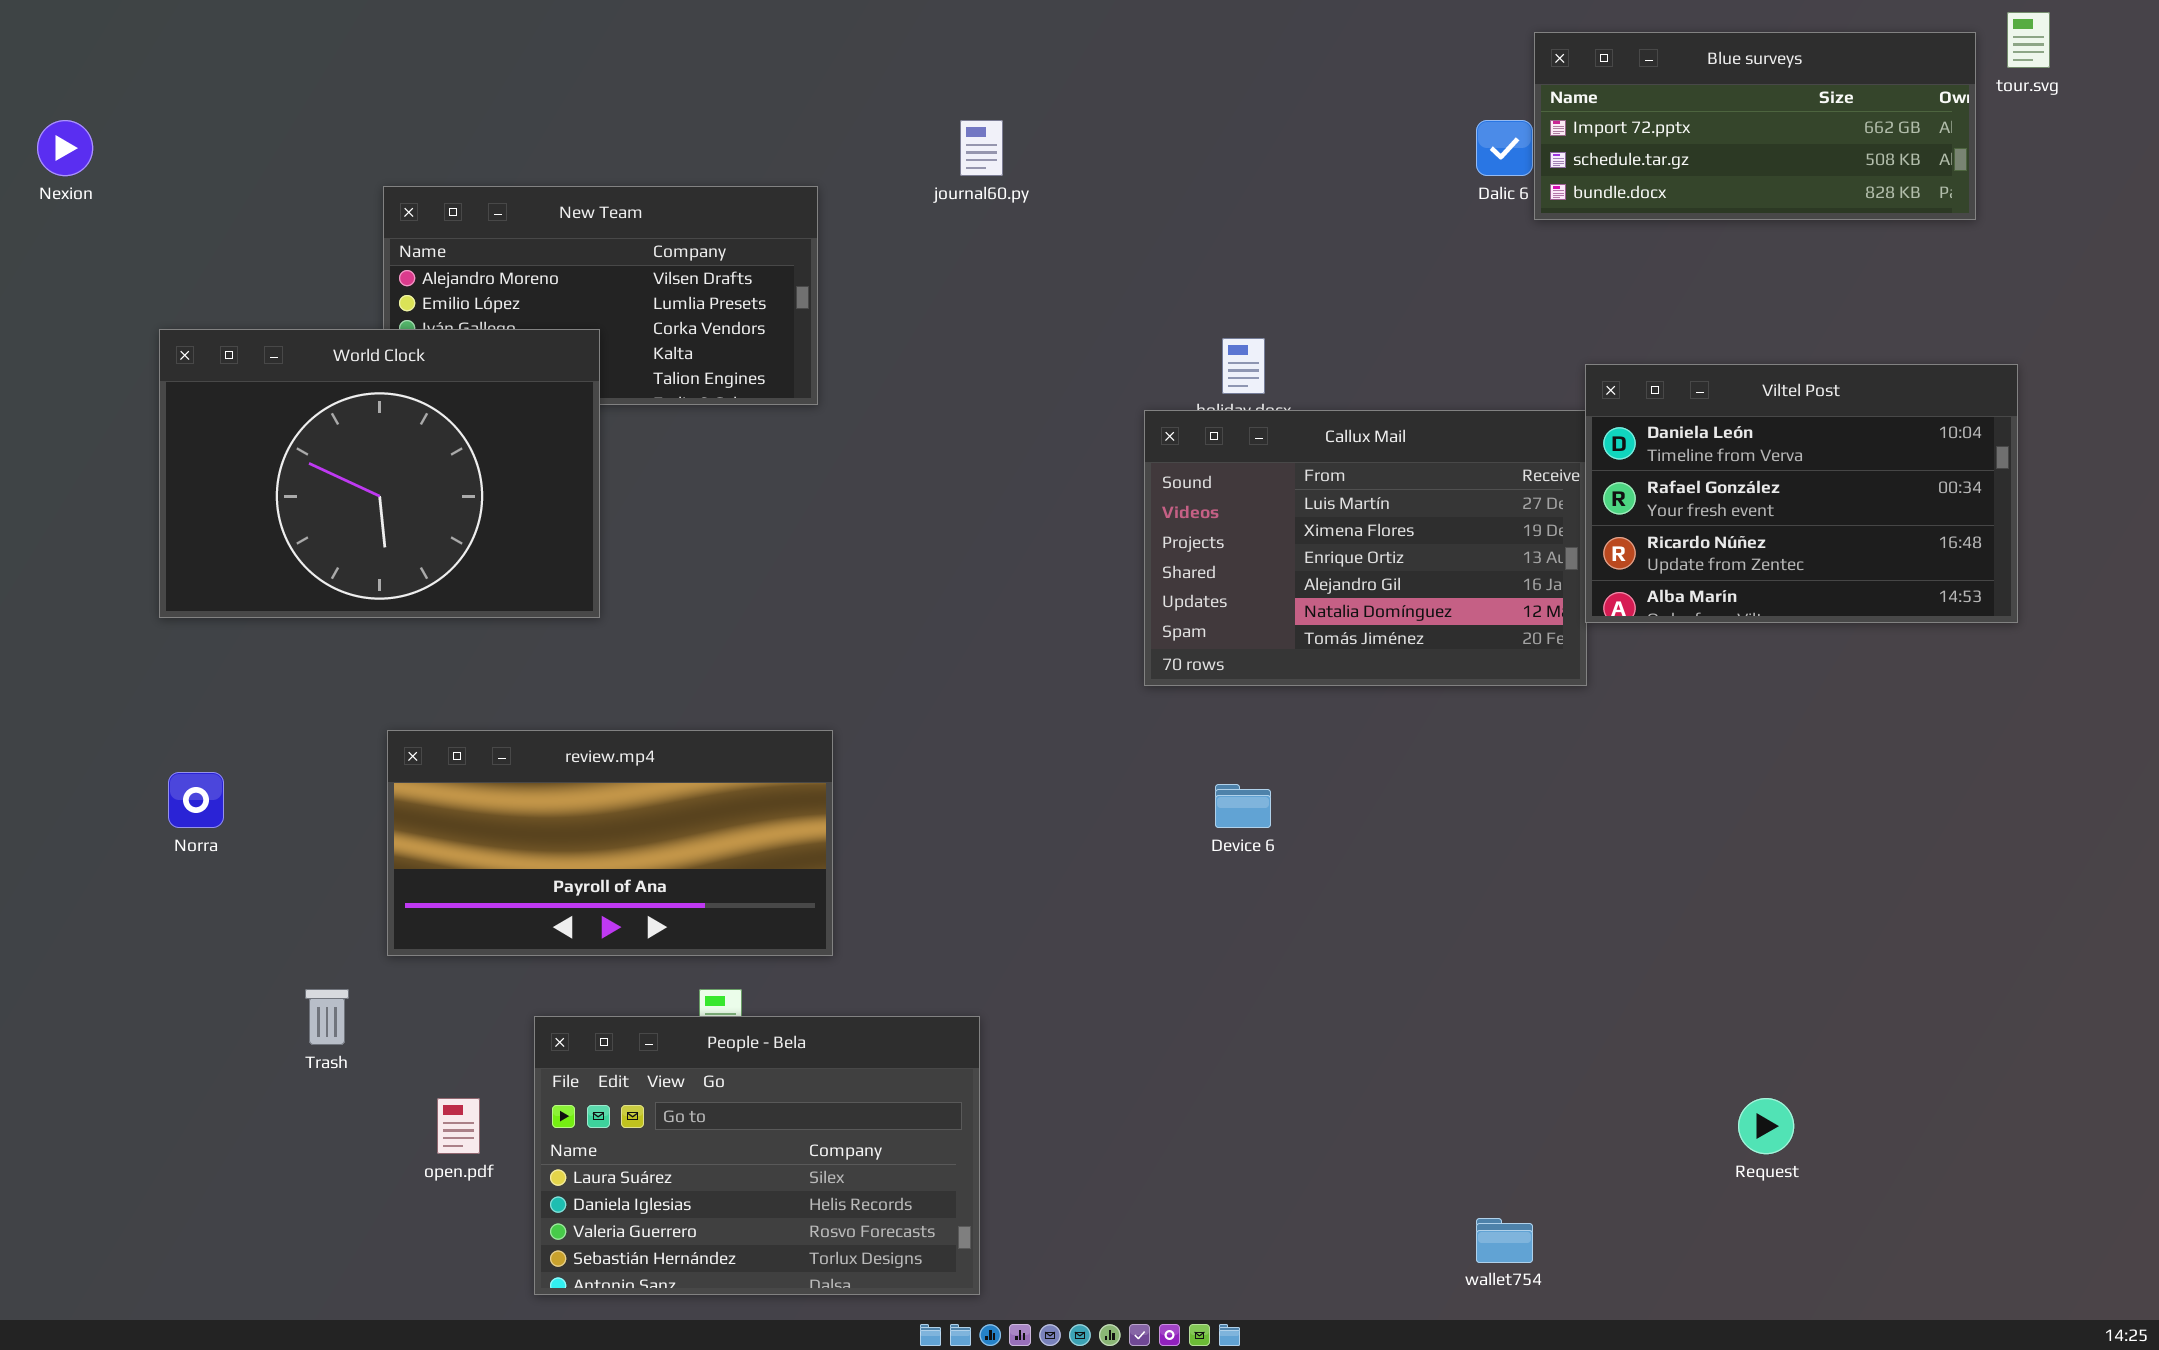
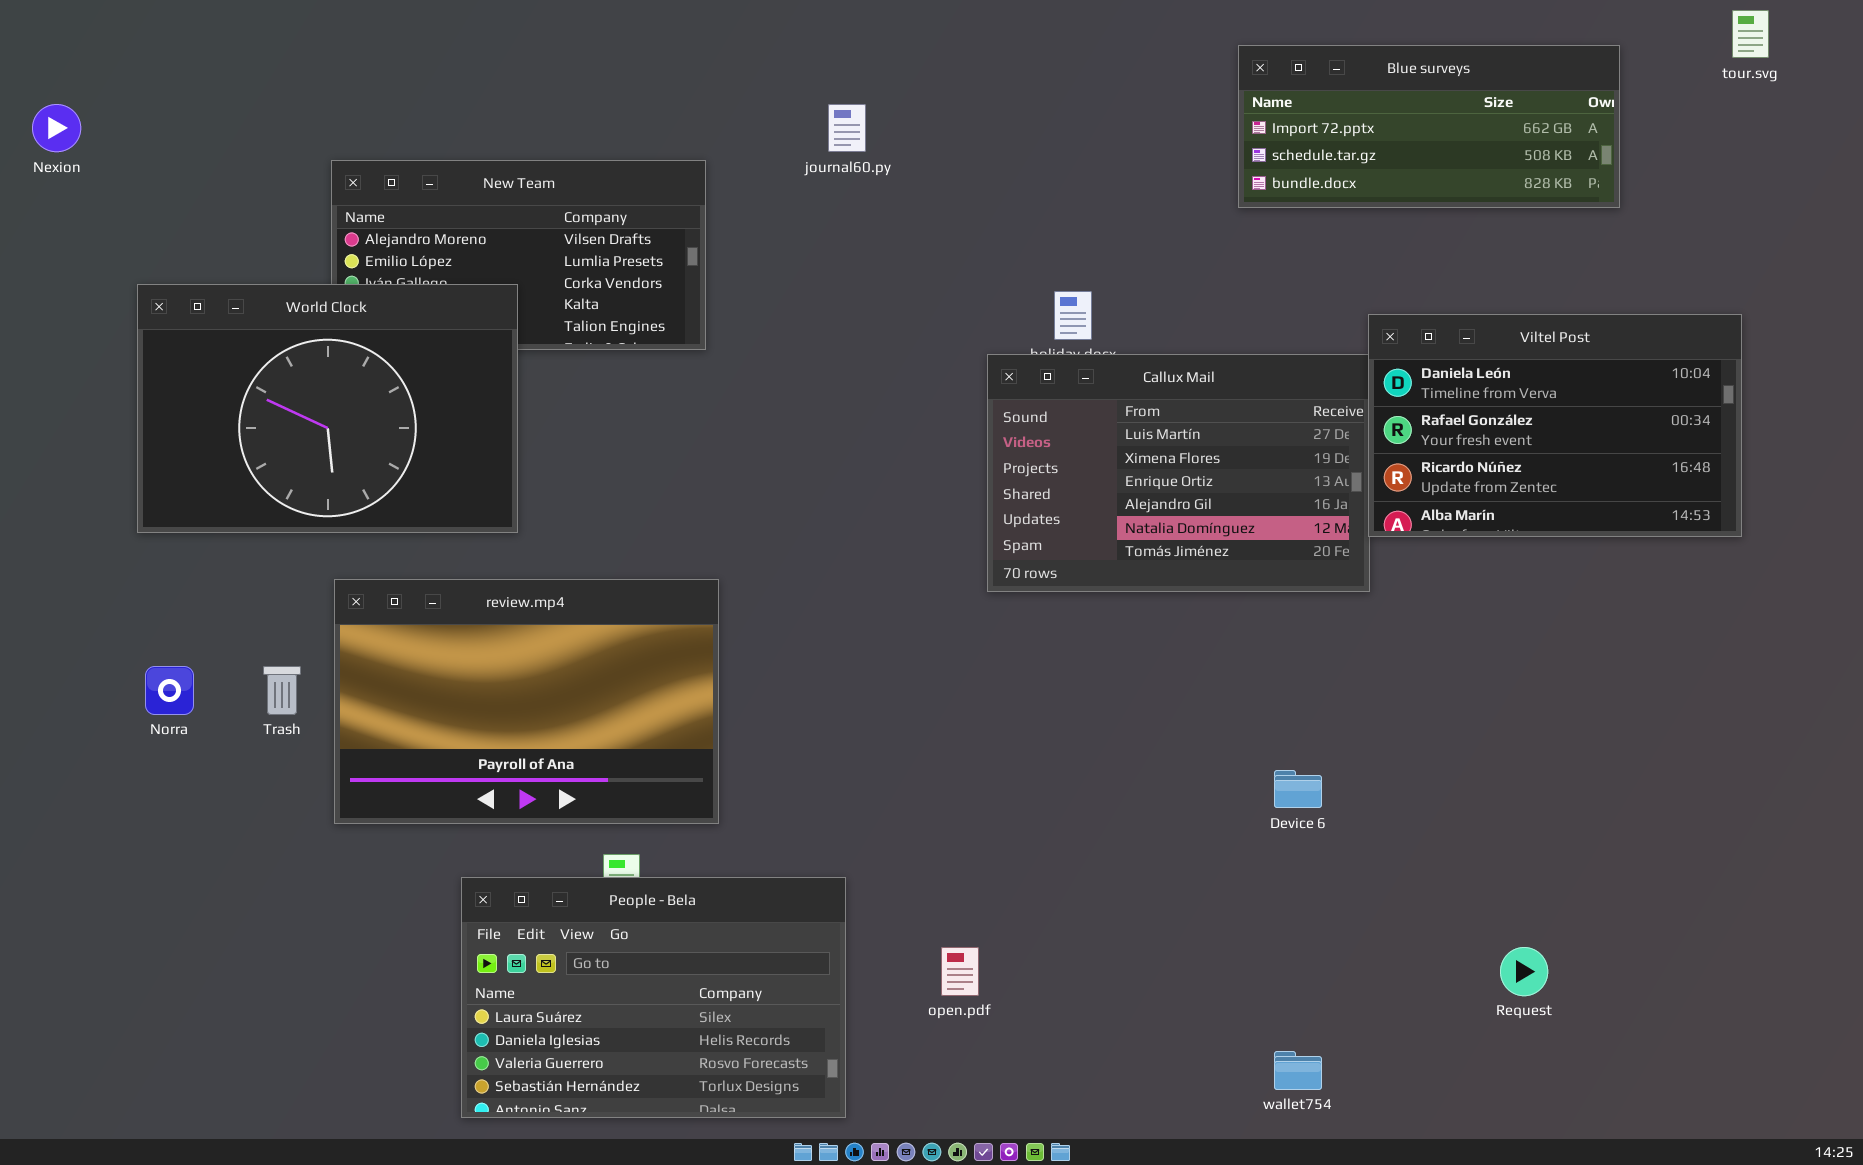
Blue surveys: [1534,32,1976,220] -> [1238,45,1620,208], moved
review.mp4: [387,730,833,956] -> [334,579,719,824], resized
Device 6: [1215,784,1271,828] -> [1274,770,1322,808], moved
Trash: [305,989,349,1045] -> [263,666,301,715], moved
open.pdf: [437,1098,480,1154] -> [941,947,979,996], moved

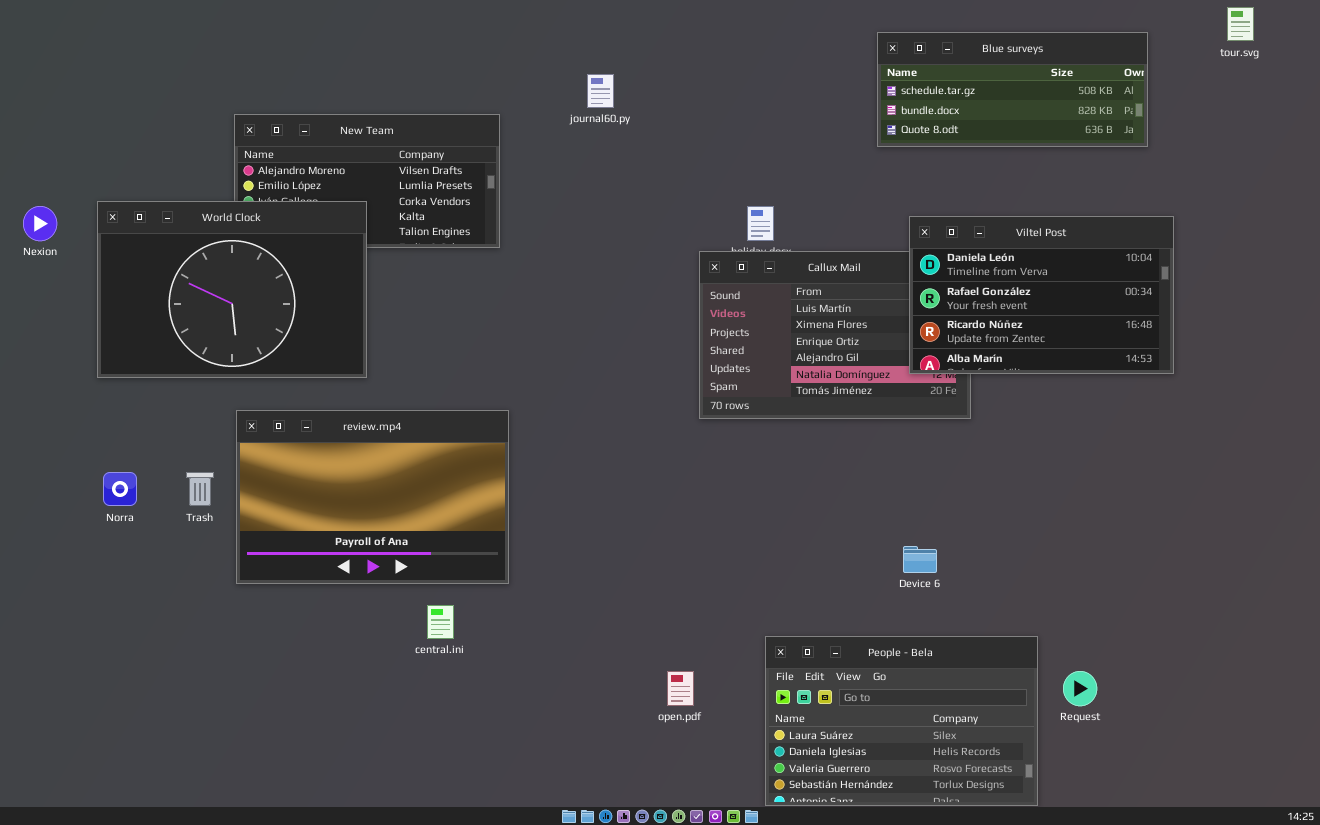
Blue surveys: [1238,45,1620,208] -> [877,32,1148,147], scrolled down 1 row
Nexion: [32,104,81,152] -> [23,206,57,241], moved
Viltel Post: [1368,314,1742,537] -> [909,216,1174,374], moved
People - Bela: [461,877,846,1118] -> [765,636,1038,806], moved

